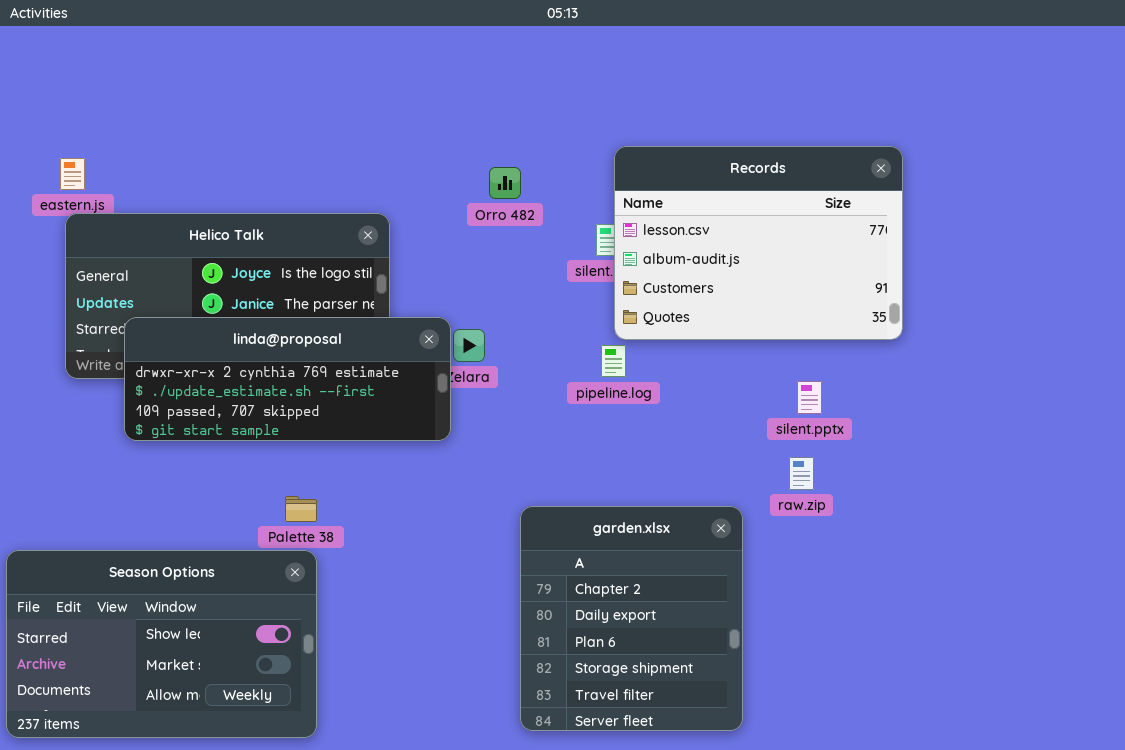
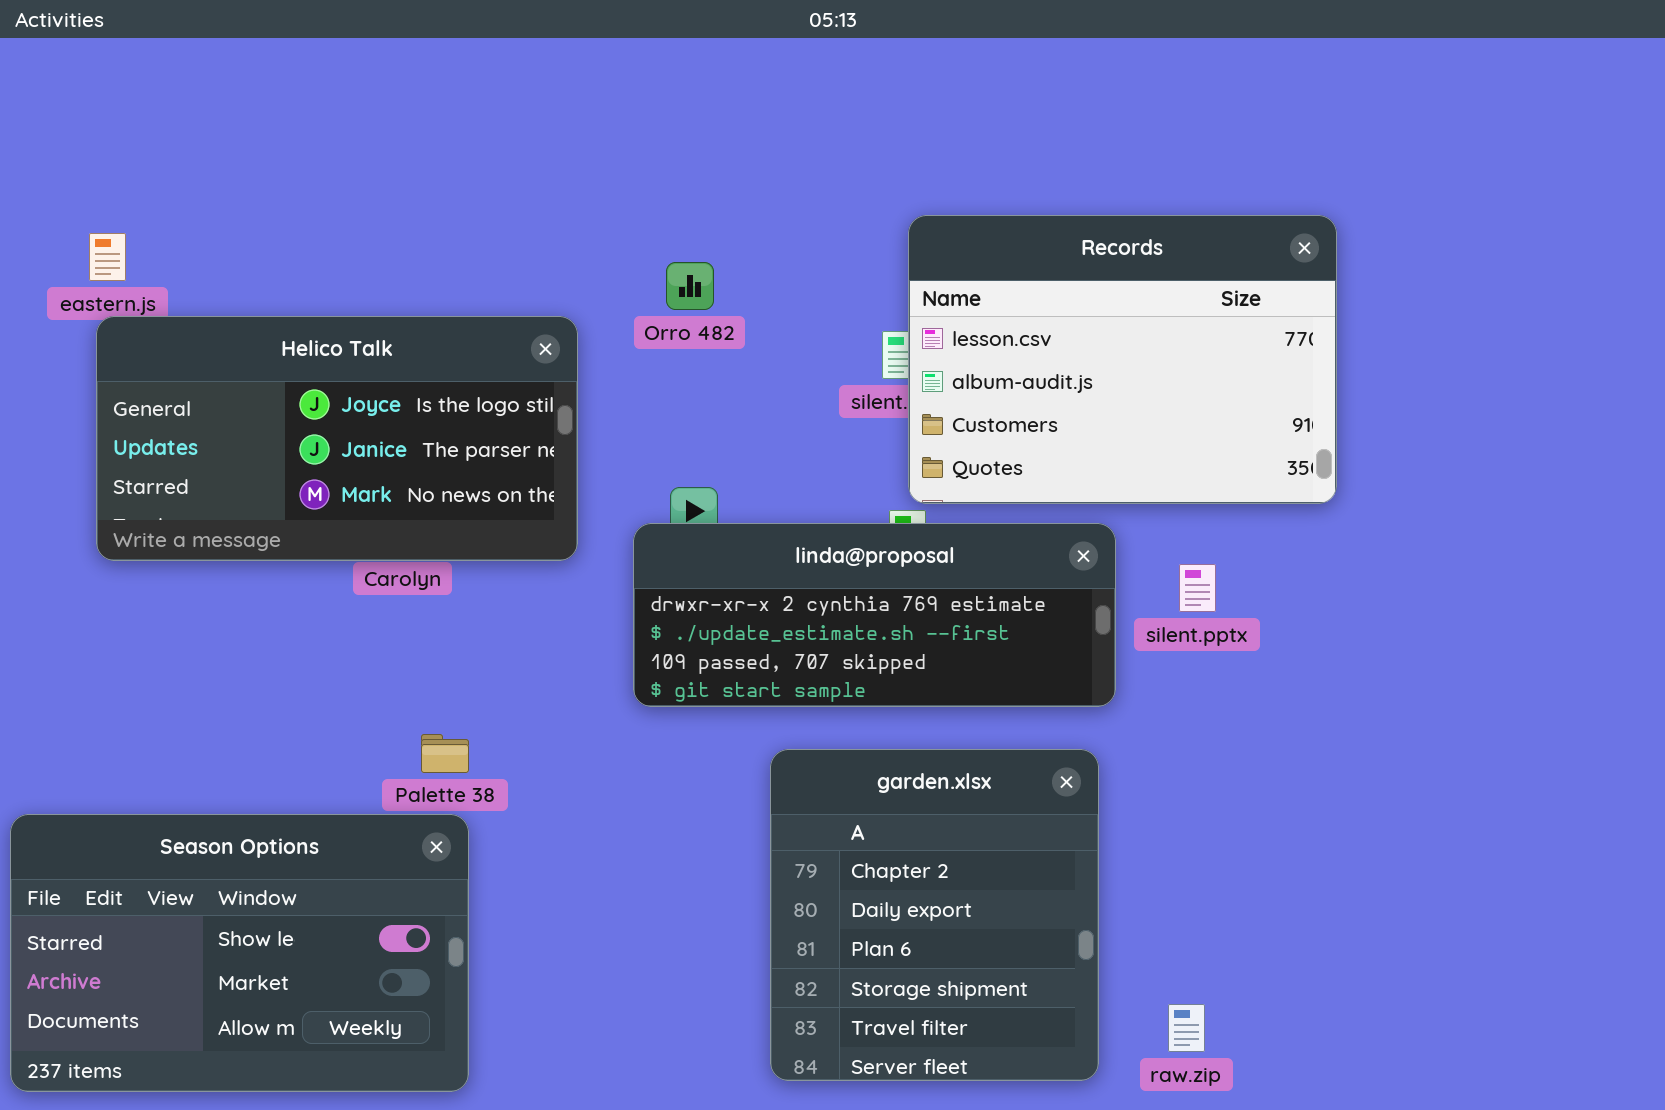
Orro 482: [489,167,521,199] -> [666,262,714,310], moved
linda@proposal: [124,317,451,441] -> [633,523,1116,707], moved
raw.zip: [789,457,814,490] -> [1168,1004,1205,1052], moved

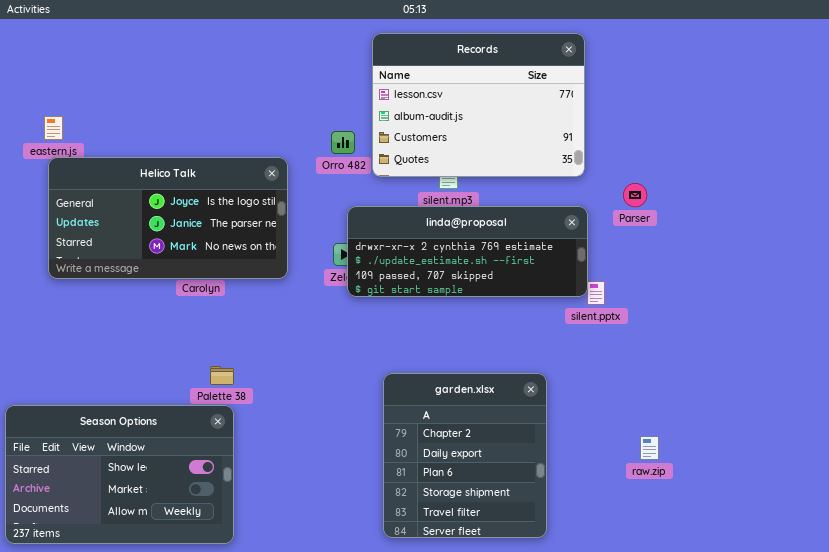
Records: [908,215,1337,504] -> [372,33,585,177], moved
linda@proposal: [633,523,1116,707] -> [347,206,588,297], moved
raw.zip: [1168,1004,1205,1052] -> [640,436,659,460], moved

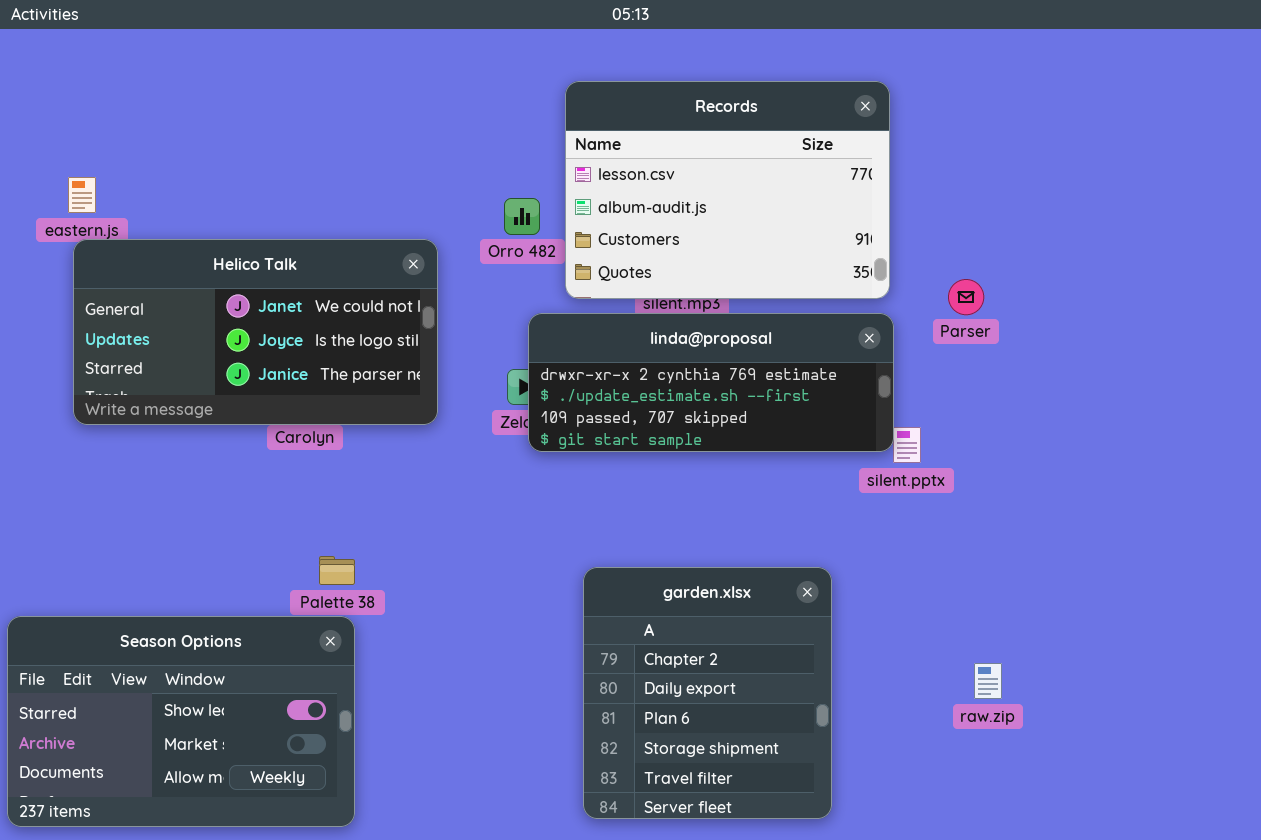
Records: [372,33,585,177] -> [565,81,890,299], moved
Helico Talk: [48,157,288,279] -> [73,239,438,425], scrolled up 1 row

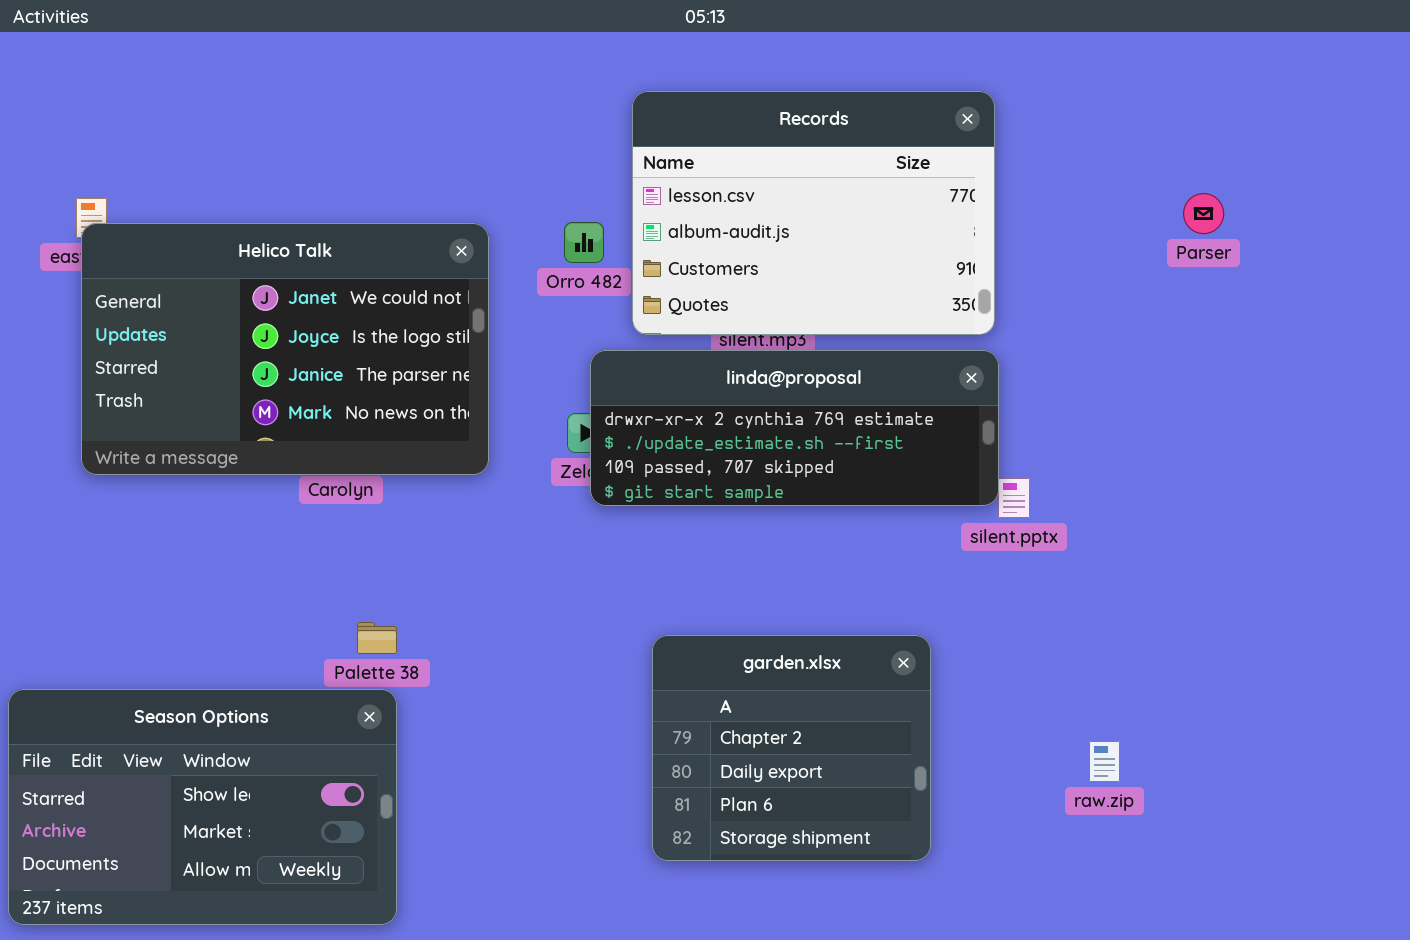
Helico Talk: [73,239,438,425] -> [81,223,489,475], resized
Parser: [948,279,984,315] -> [1183,193,1224,234], moved
garden.xlsx: [583,567,832,819] -> [652,635,931,861], resized

